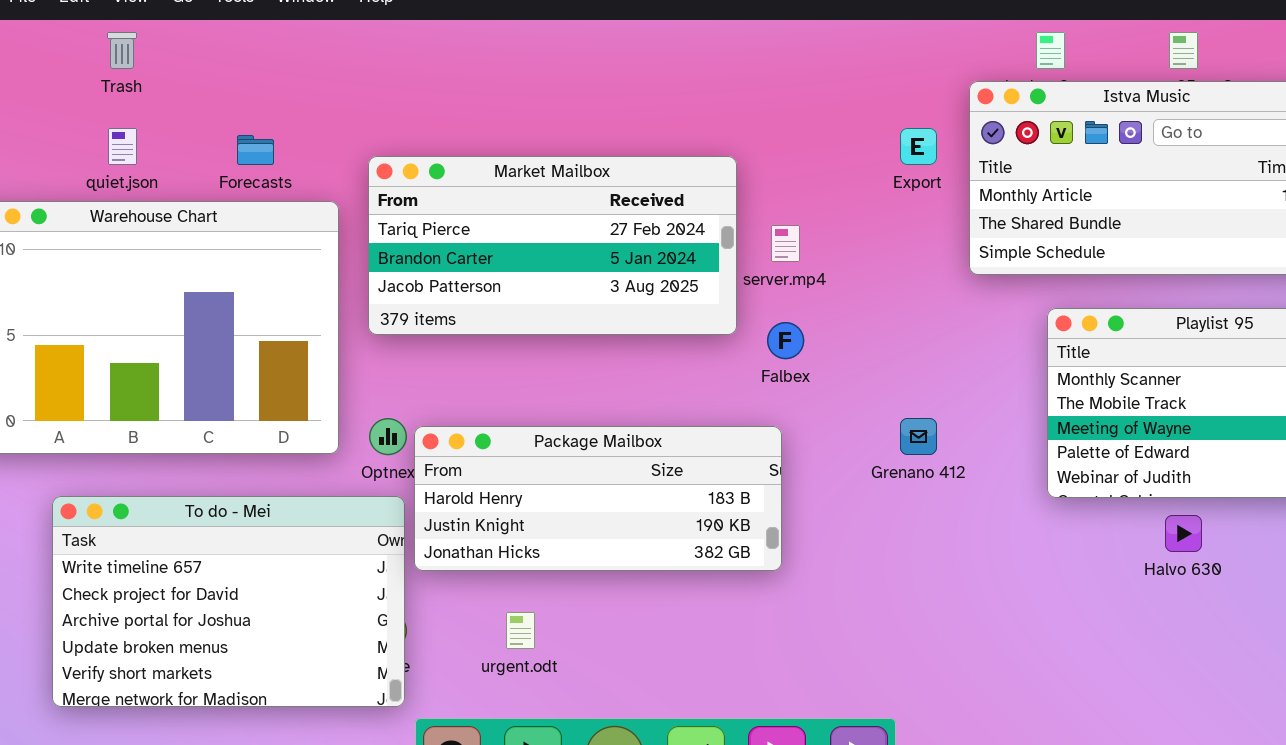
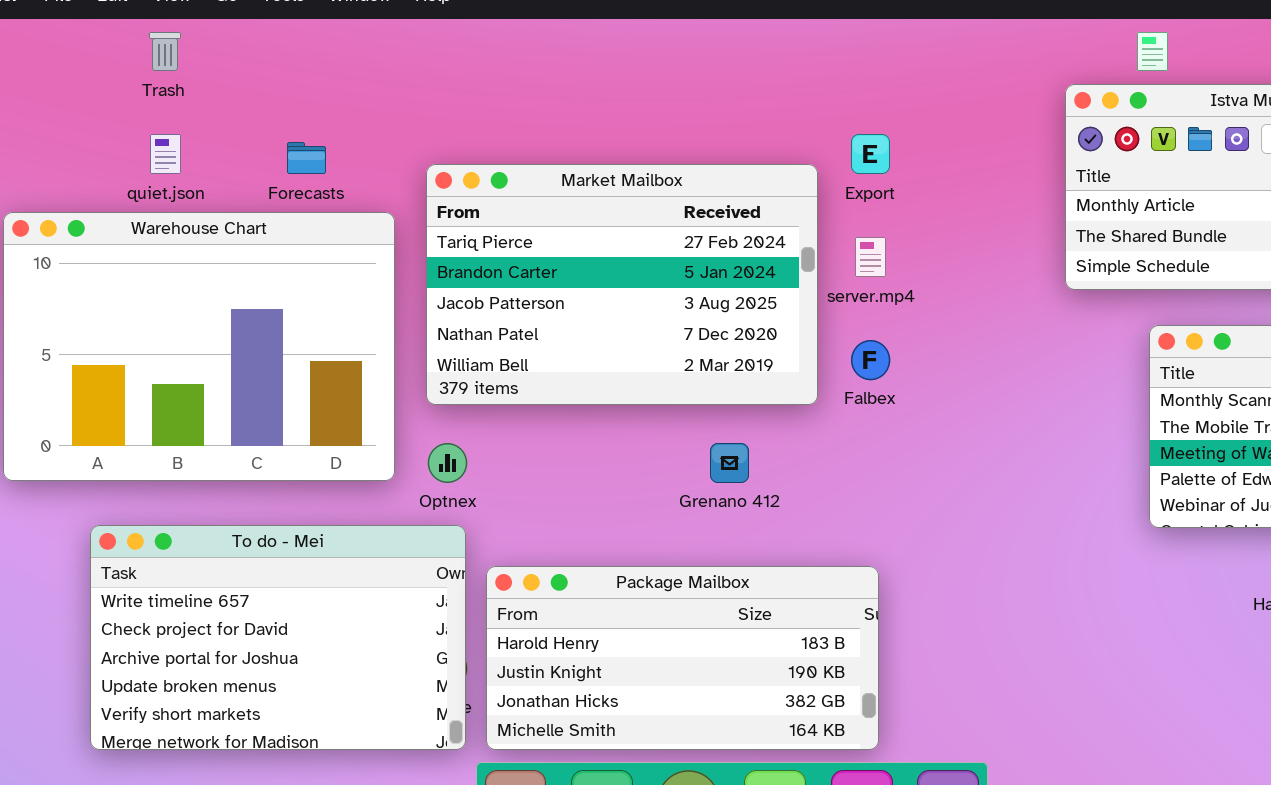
Export: [900,128,937,165] -> [851,134,890,174], moved
Market Mailbox: [368,156,737,335] -> [426,164,818,405], resized
Grenano 412: [900,418,937,455] -> [710,443,749,483], moved
Package Mailbox: [414,426,782,571] -> [486,566,879,750], moved, resized

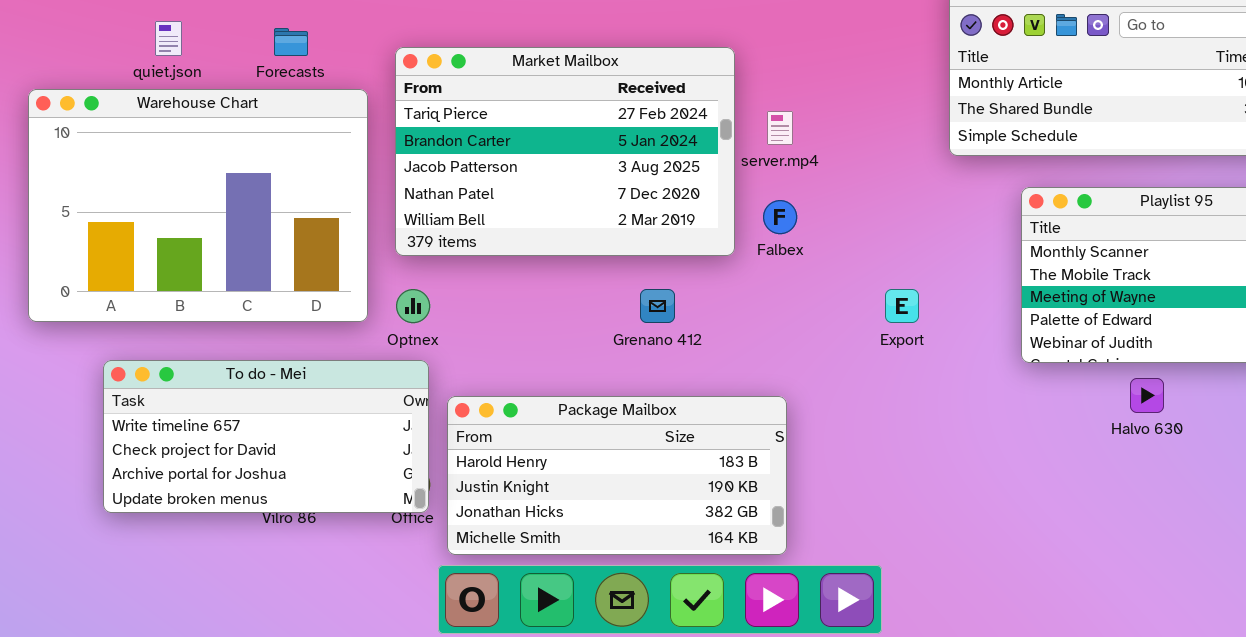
Export: [851,134,890,174] -> [885,289,919,323], moved
To do - Mei: [90,525,466,750] -> [103,360,429,513], resized

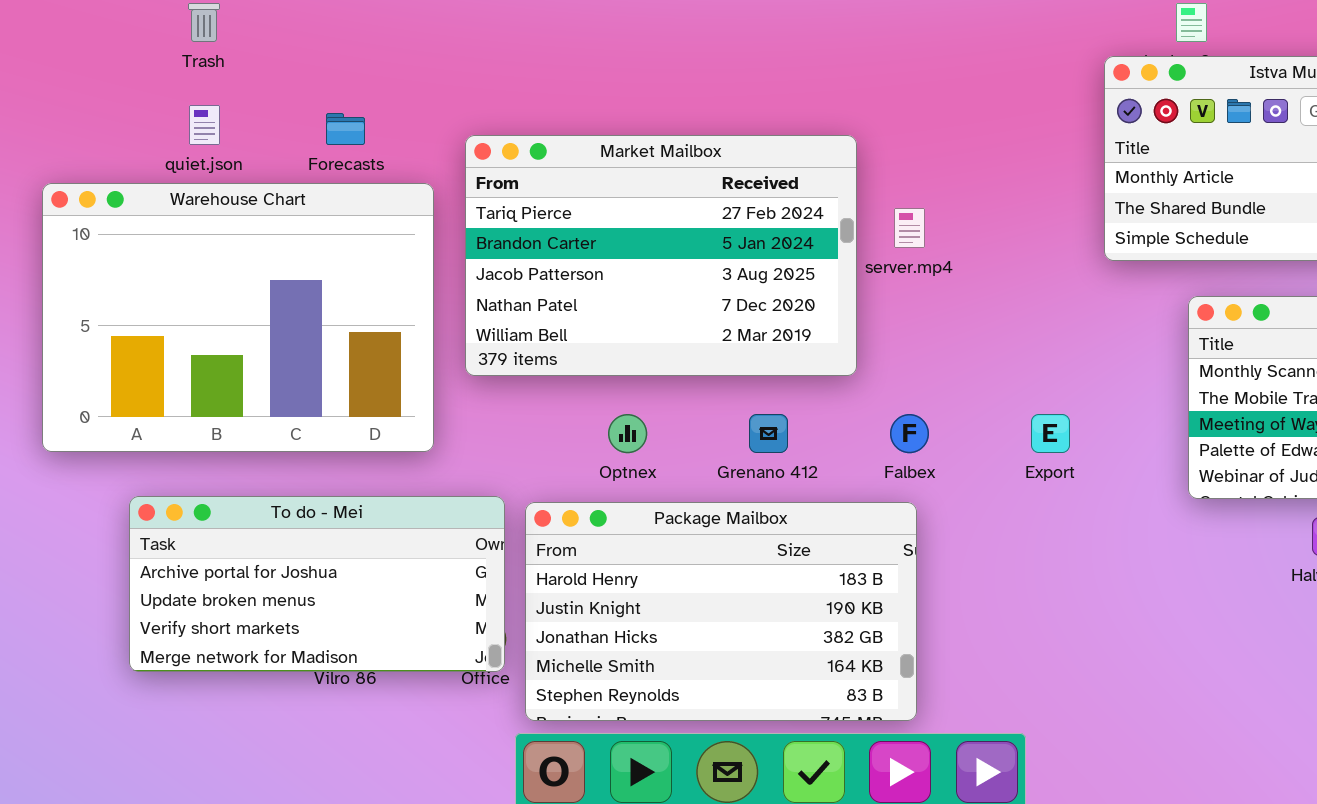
Falbex: [763,200,797,234] -> [890,414,929,453], moved
Optnex: [396,289,430,323] -> [608,414,647,453], moved
To do - Mei: [103,360,429,513] -> [129,496,505,672], scrolled down 2 rows
Package Mailbox: [447,396,787,555] -> [525,502,917,721], resized

